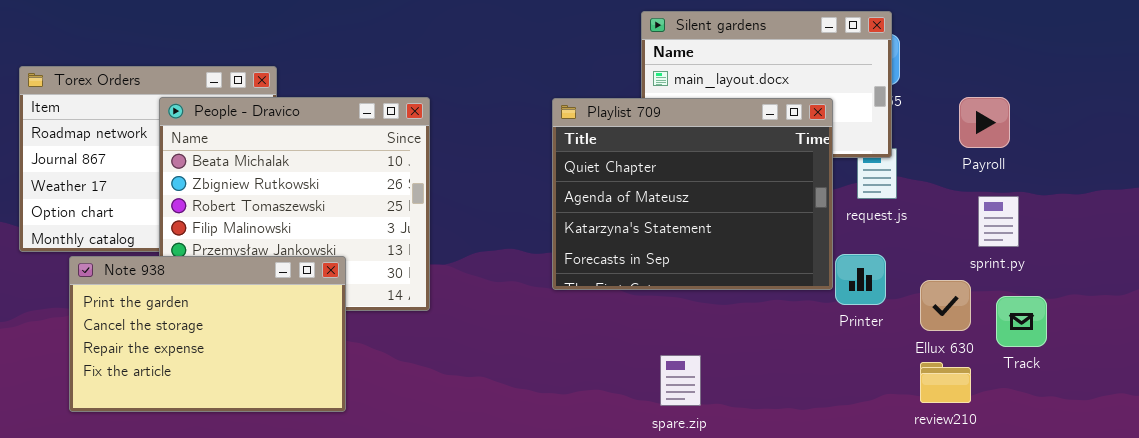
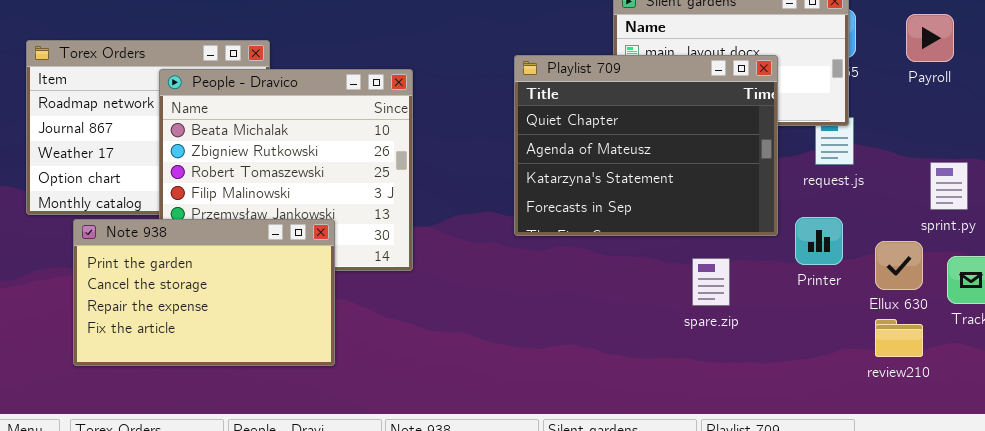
Payroll: [959,97,1010,148] -> [906,14,954,62], moved
Playlist 709: [552,98,833,290] -> [514,55,778,236], moved
spare.zip: [660,355,701,406] -> [692,258,730,306], moved

